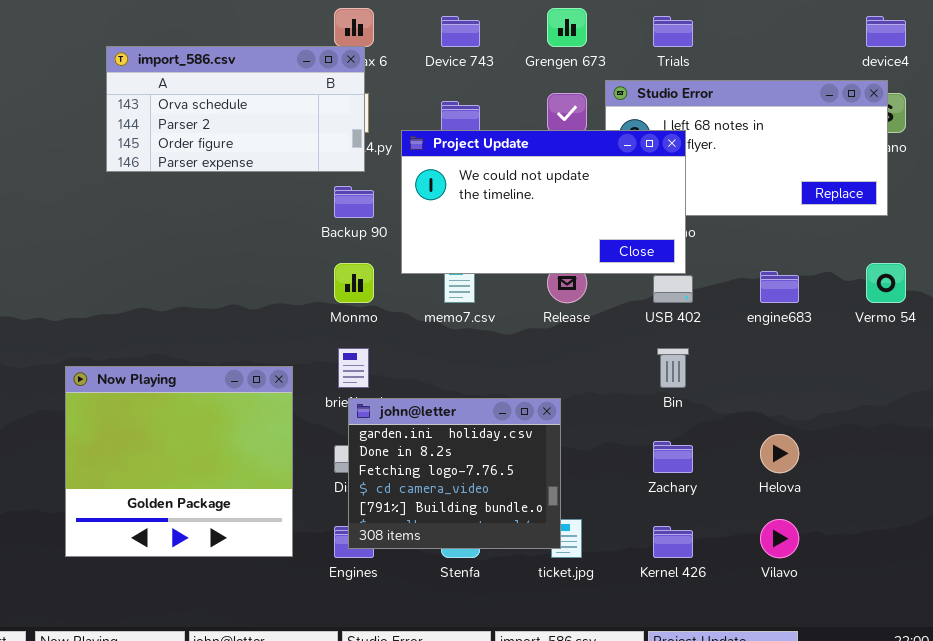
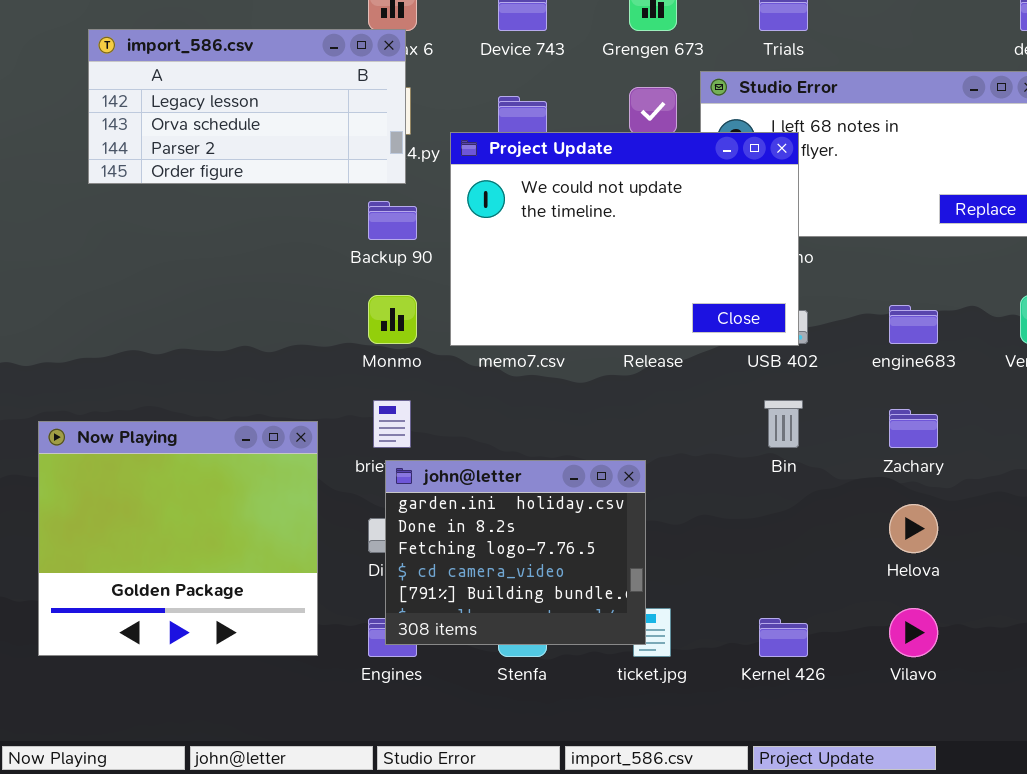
import_586.csv: [106,46,365,172] -> [88,29,406,184], scrolled up 1 row
Project Update: [401,130,686,274] -> [450,132,799,346], resized
Zachary: [653,441,693,473] -> [889,409,938,448], moved

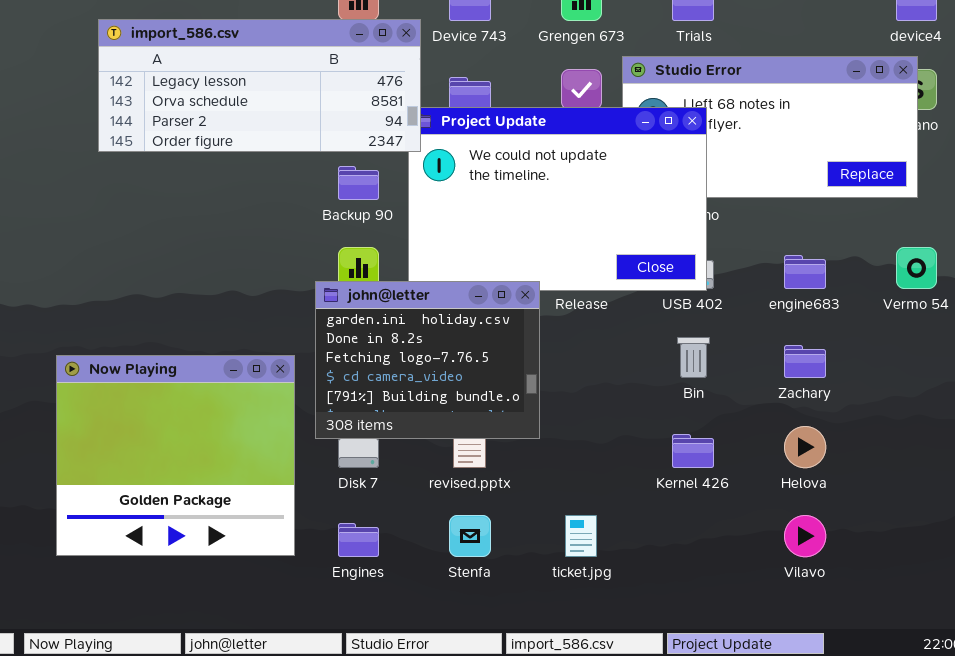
import_586.csv: [88,29,406,184] -> [98,19,421,152], resized
john@letter: [385,460,646,645] -> [315,281,540,439], moved
Kernel 426: [759,618,808,657] -> [672,434,714,468], moved

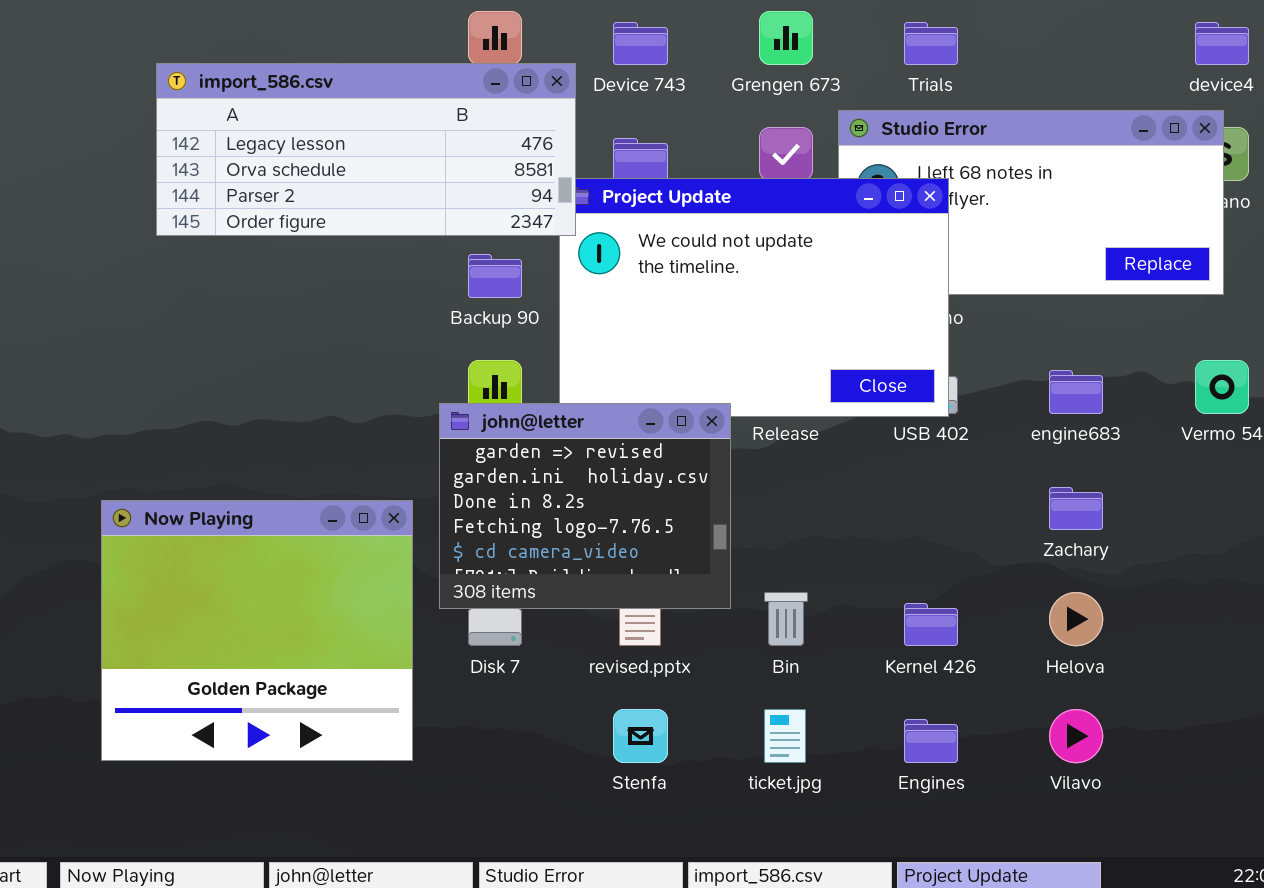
john@letter: [315,281,540,439] -> [439,403,731,609], scrolled up 1 row
Bin: [677,337,710,378] -> [764,592,808,646], moved
Engines: [338,523,379,557] -> [904,719,958,763], moved

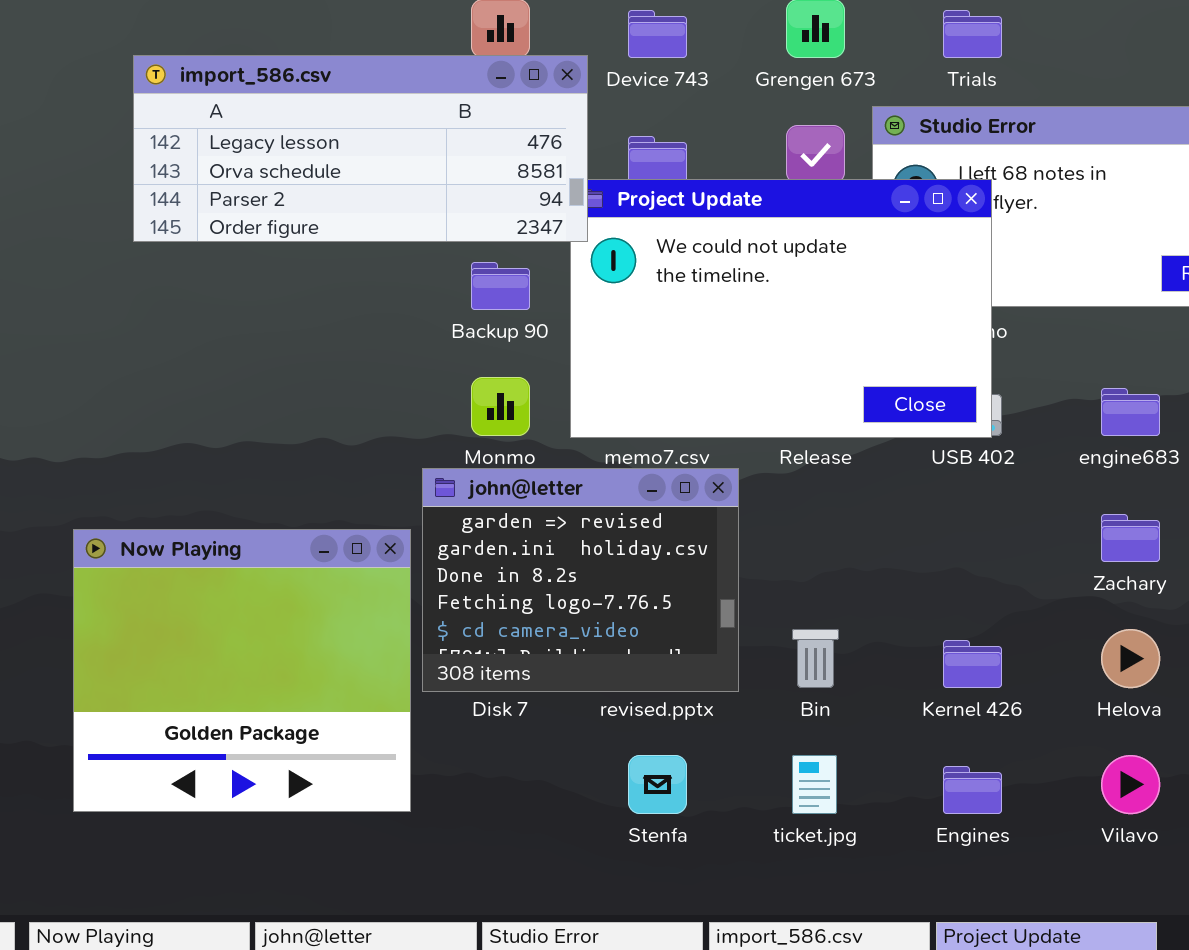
john@letter: [439,403,731,609] -> [422,468,739,692], moved

